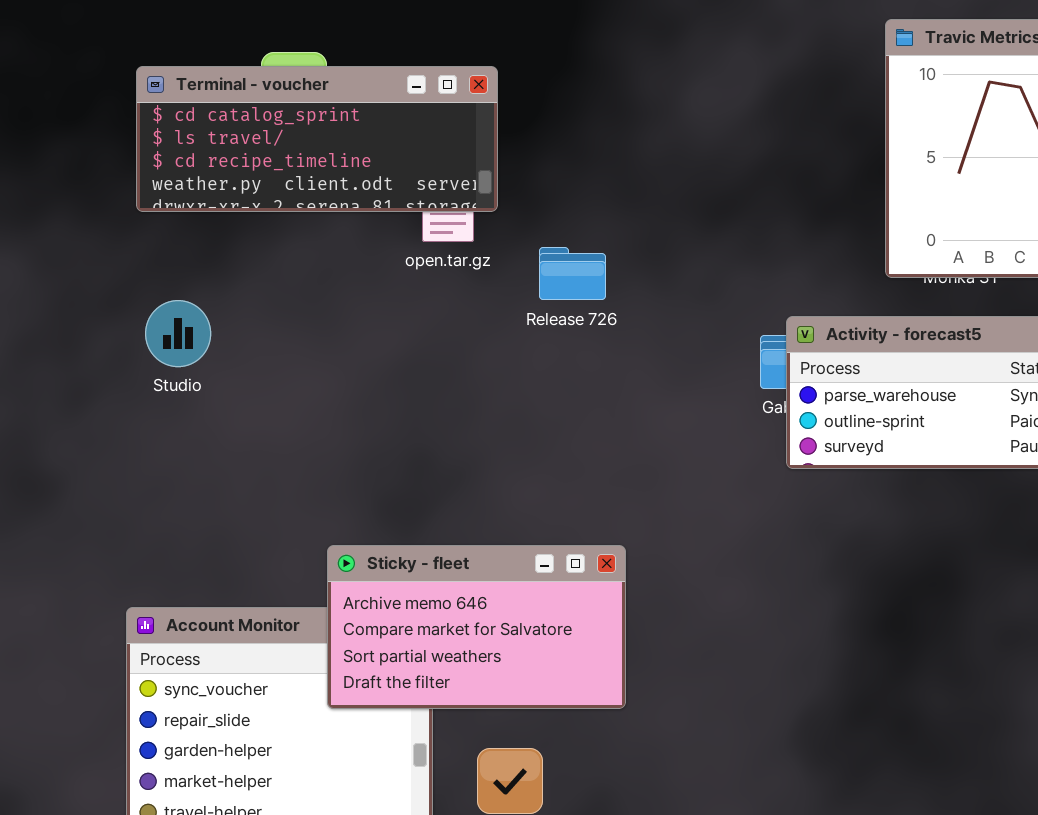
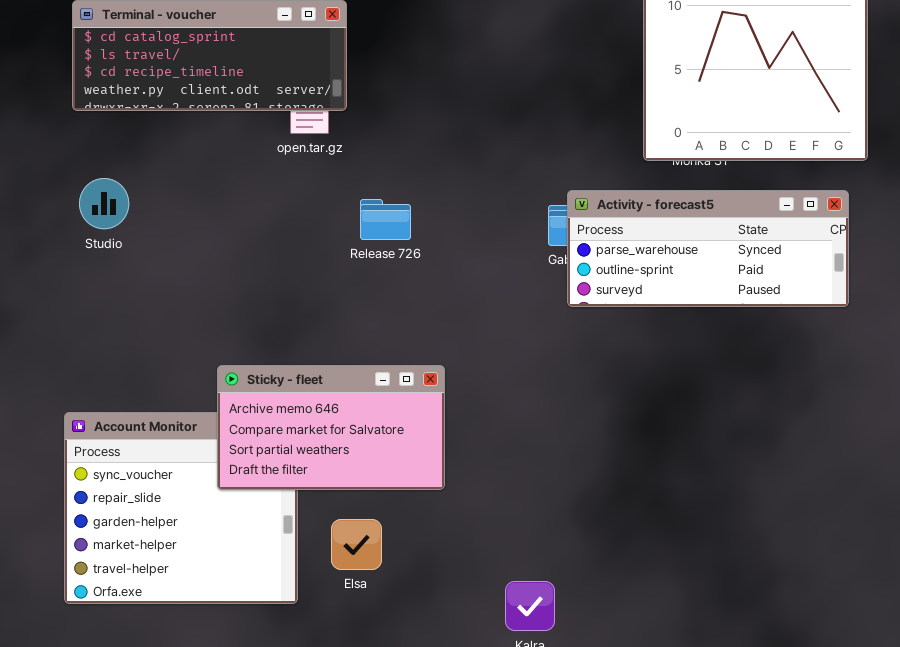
Release 726: [539,247,606,300] -> [360,199,411,240], moved

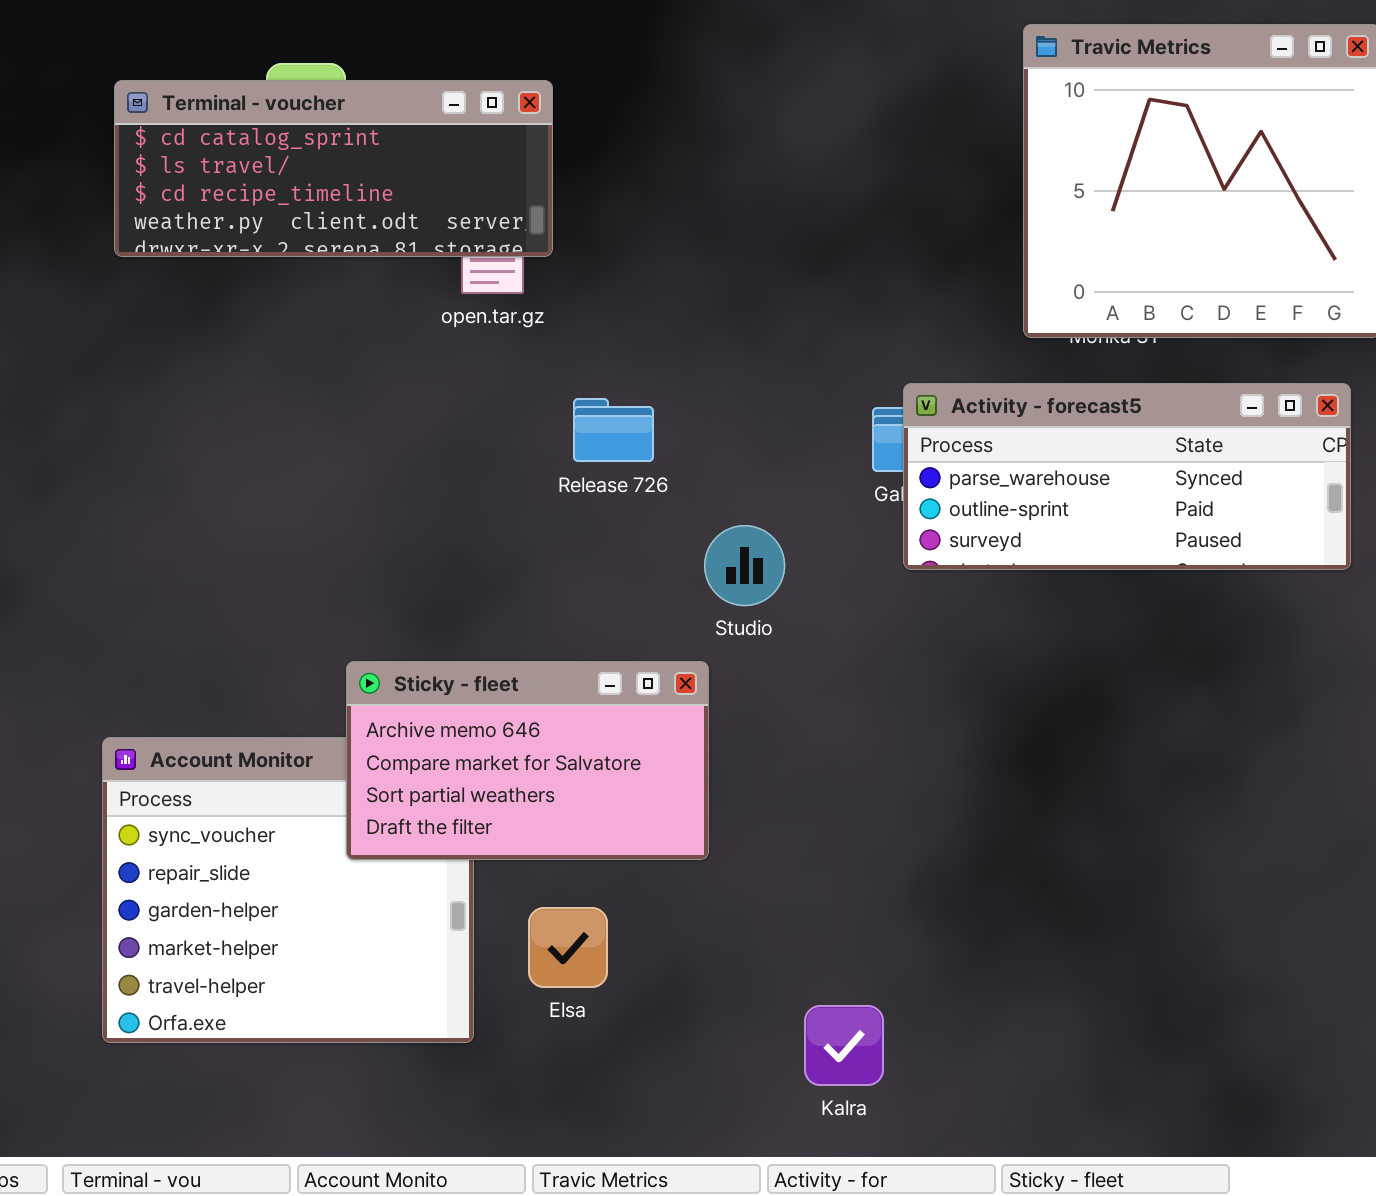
Studio: [79,178,129,229] -> [704,525,785,606], moved

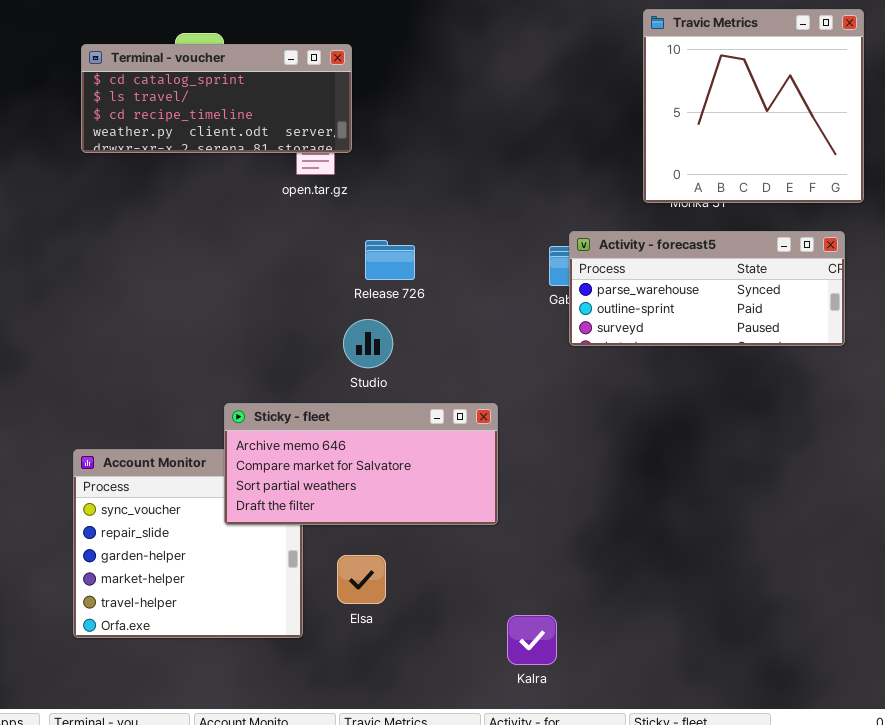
Studio: [704,525,785,606] -> [343,319,393,368], moved
Sticky - fleet: [346,661,709,860] -> [224,403,498,525], resized

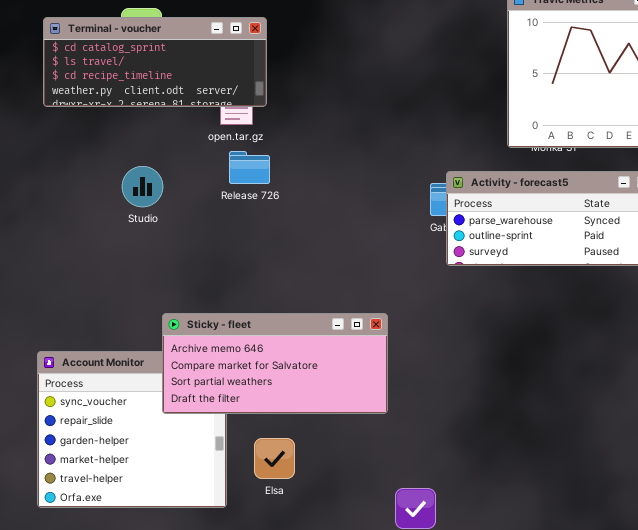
Release 726: [365,240,415,280] -> [229,151,270,184], moved
Studio: [343,319,393,368] -> [122,166,163,207], moved

